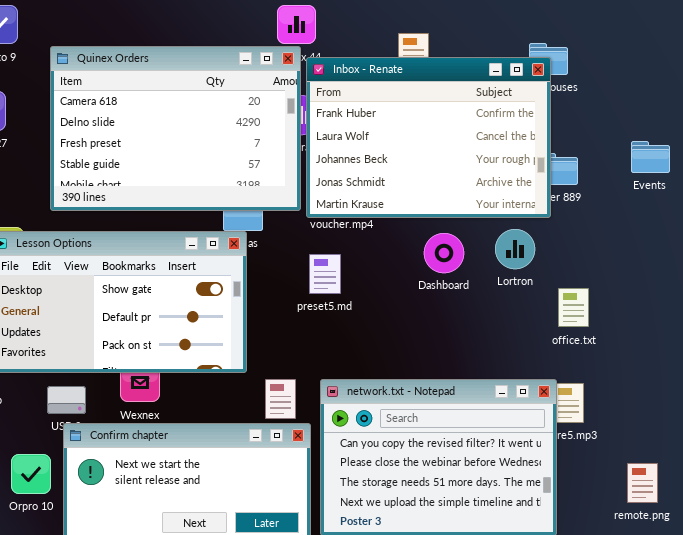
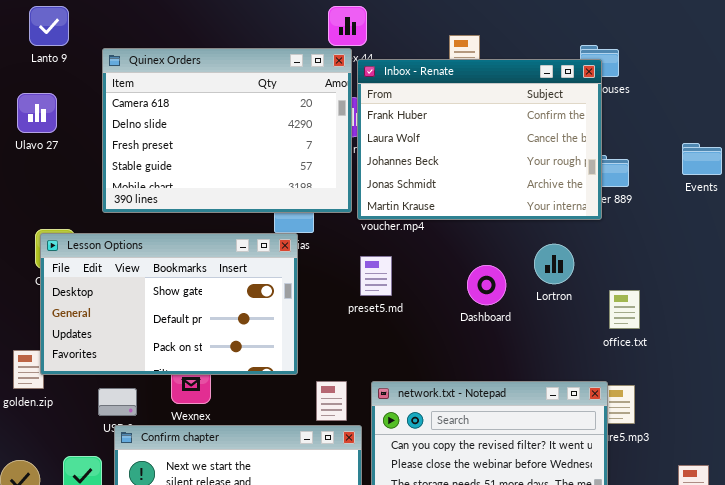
Lortron: [495,229,535,269] -> [534,244,574,284], moved
Dashboard: [424,233,464,273] -> [467,265,506,305], moved

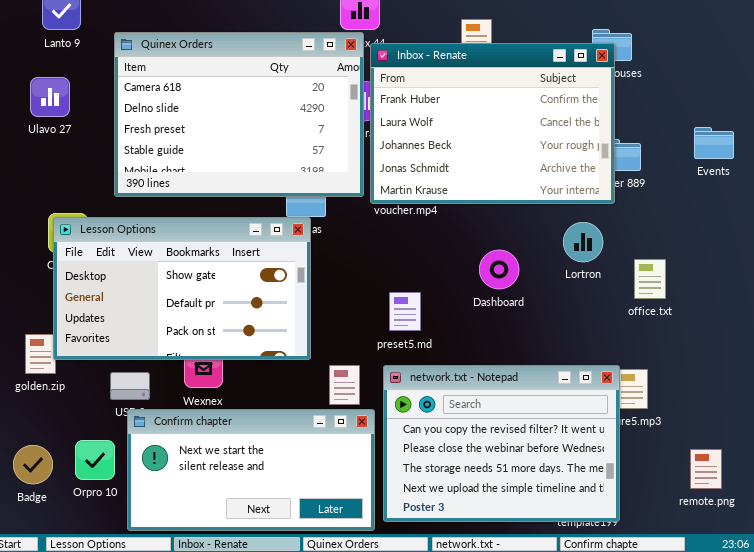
Lortron: [534,244,574,284] -> [563,222,603,262], moved
preset5.md: [360,256,392,296] -> [389,292,421,331], moved
office.txt: [609,290,640,329] -> [634,259,666,299], moved

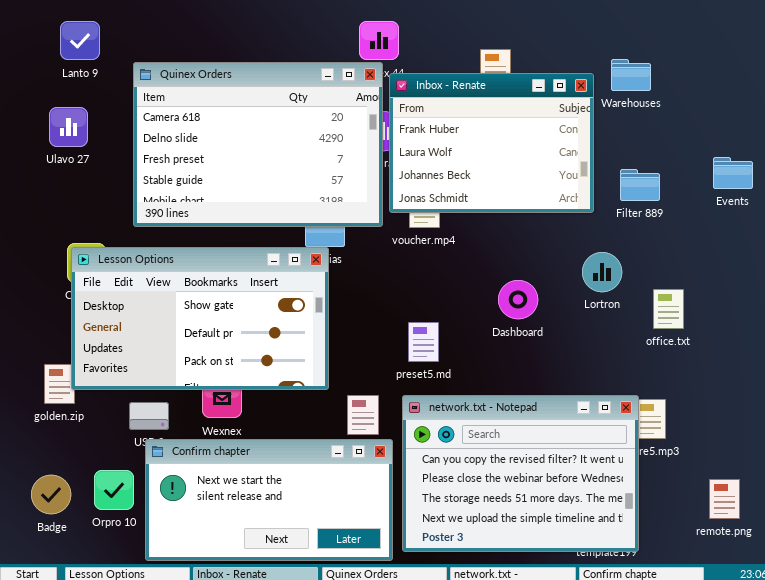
Inbox - Renate: [370,43,615,204] -> [389,73,594,213], resized

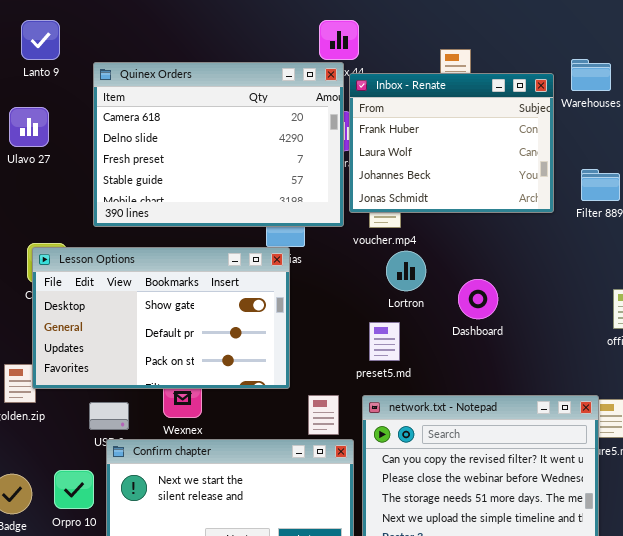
Lortron: [582,252,622,292] -> [386,251,426,291], moved

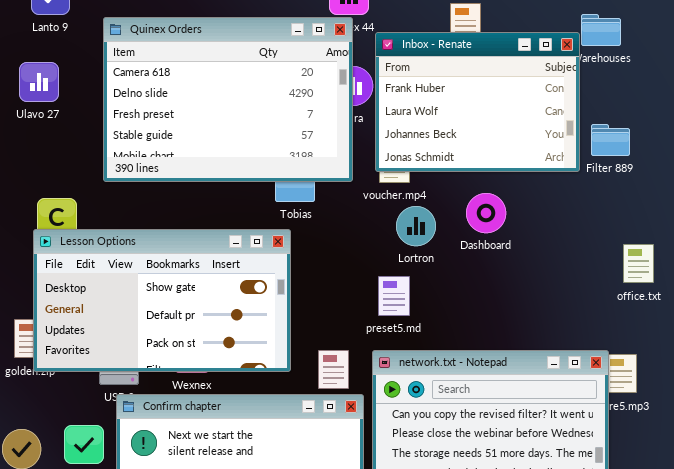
Inbox - Renate: [349,73,554,213] -> [375,32,580,172], moved
Lesson Options: [32,247,290,389] -> [33,229,291,372], moved
Dashboard: [458,279,498,319] -> [466,193,506,233], moved

